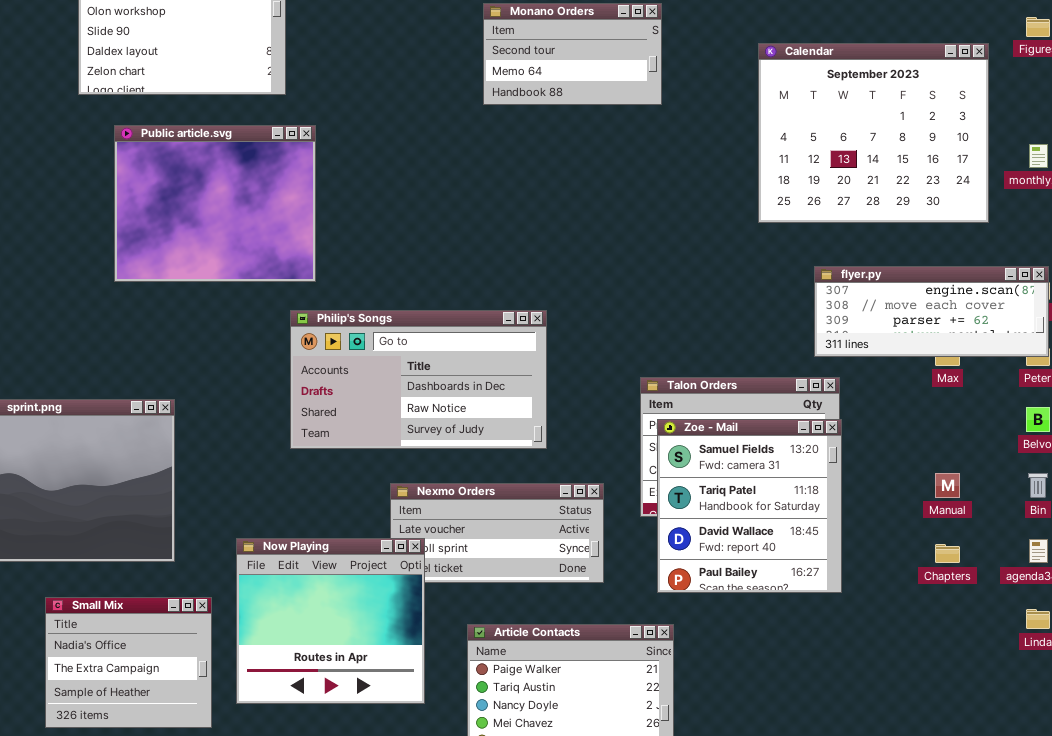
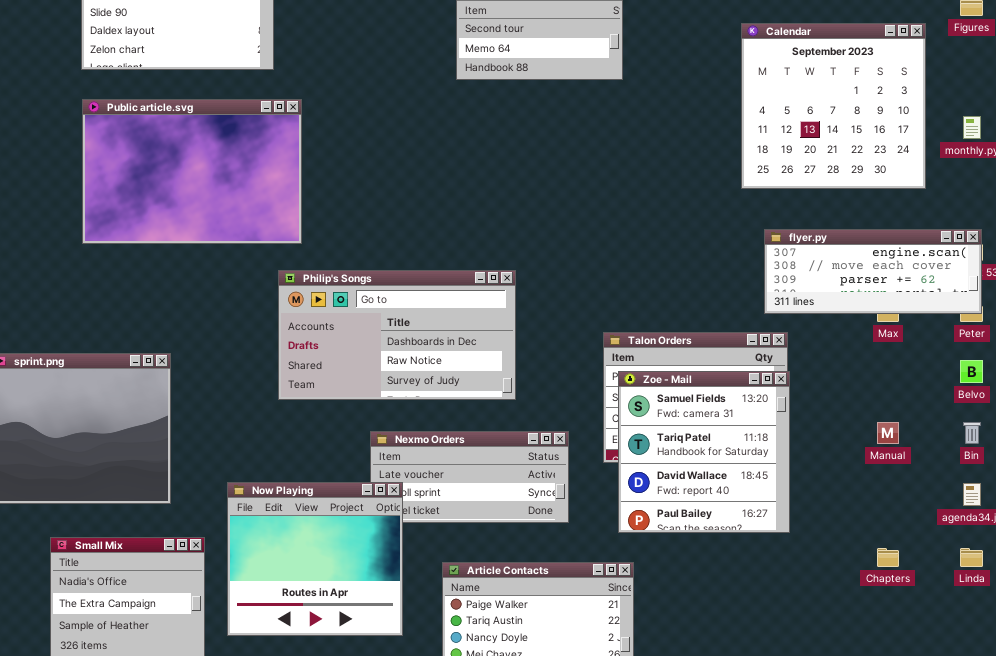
Calendar: [758,43,989,223] -> [741,23,926,189], resized
Public article.svg: [114,125,316,282] -> [82,99,302,244], resized
Chapters: [935,544,960,563] -> [877,548,899,567], moved

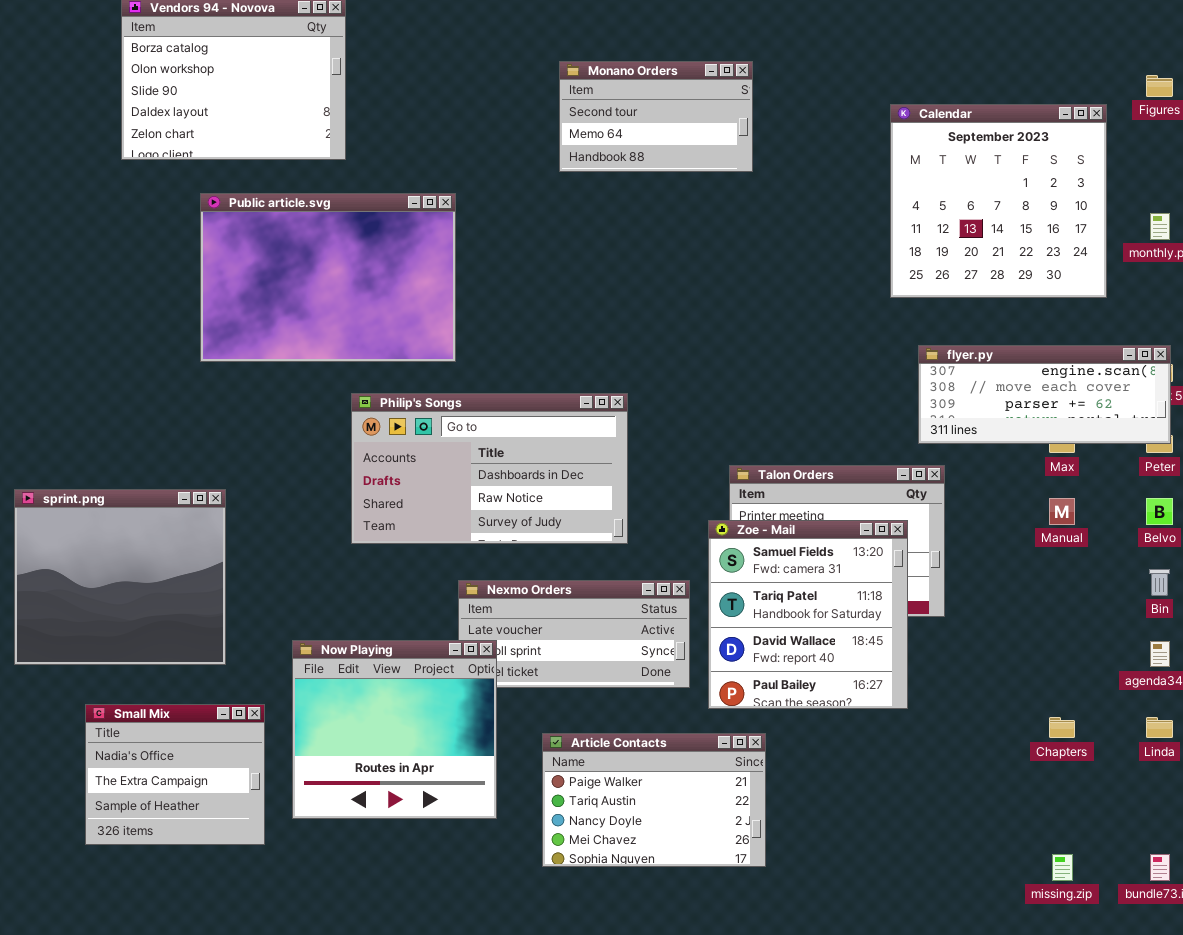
Public article.svg: [82,99,302,244] -> [200,193,456,362], moved
Zoe - Mail: [618,371,790,533] -> [708,520,908,709], moved
Manual: [877,422,899,444] -> [1049,498,1075,525], moved

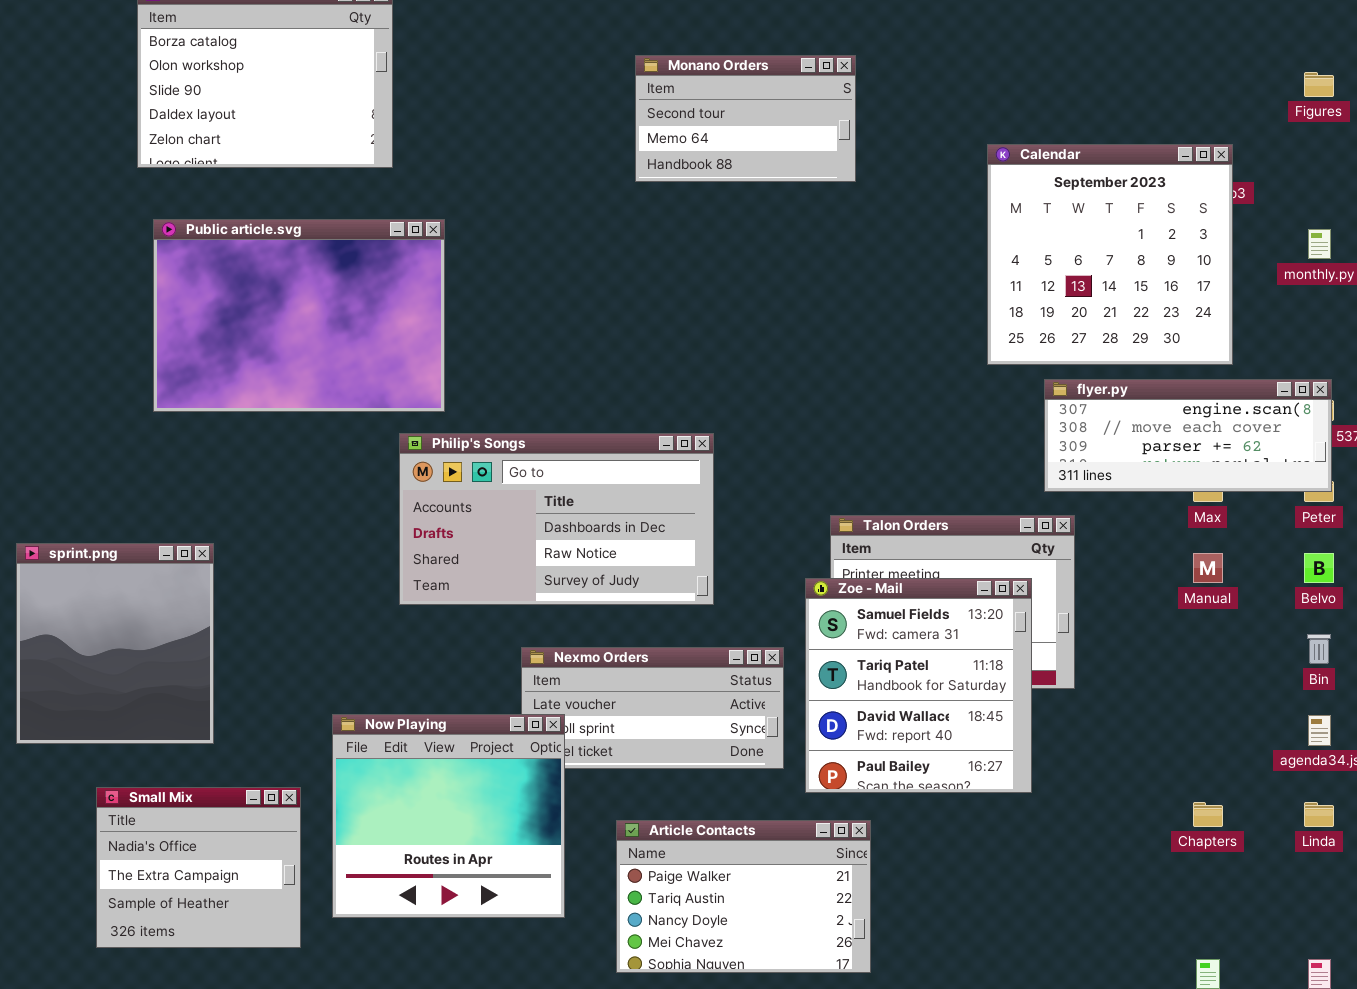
Calendar: [890,104,1107,298] -> [987,144,1233,365], moved
Public article.svg: [200,193,456,362] -> [153,219,445,412], moved
sprint.png: [14,489,226,665] -> [16,543,214,744], resized

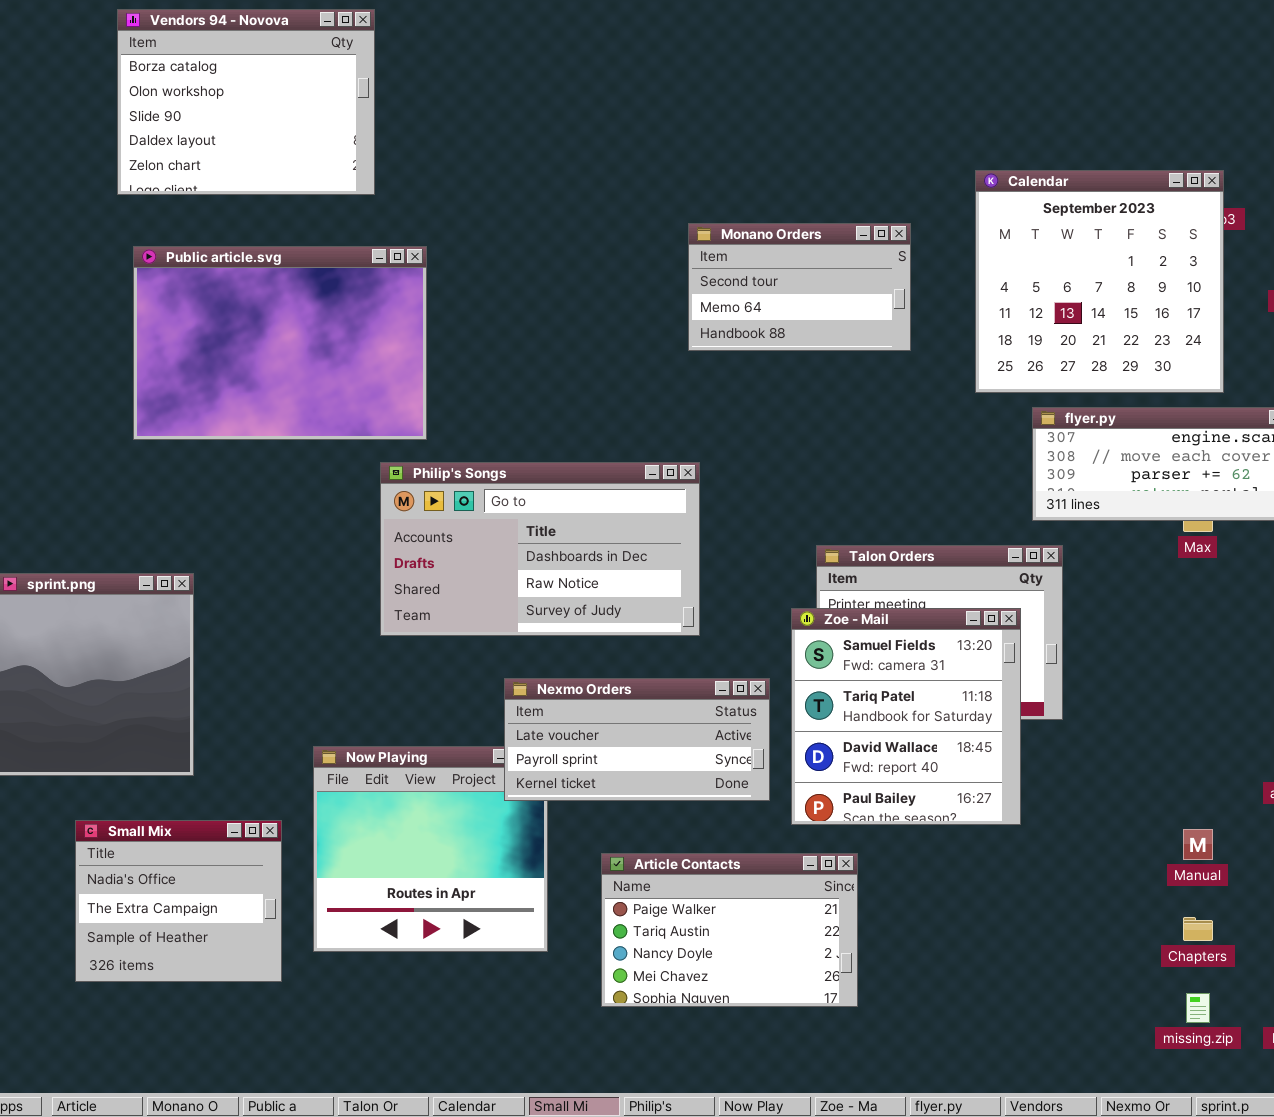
Monano Orders: [635,55,856,182] -> [688,223,911,351], moved
Manual: [1193,553,1223,583] -> [1183,829,1213,860], moved
Nexmo Orders: [521,647,784,769] -> [504,678,770,801], raised
Chapters: [1193,802,1223,827] -> [1183,917,1213,941], moved

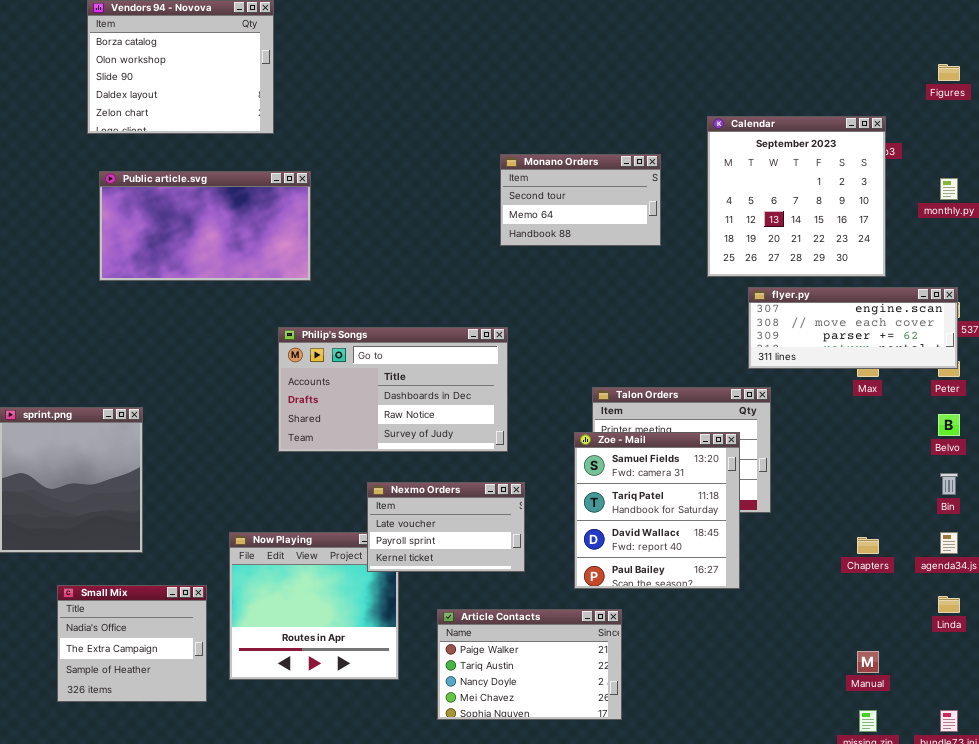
Public article.svg: [133,246,427,440] -> [99,171,311,281], resized
Nexmo Orders: [504,678,770,801] -> [367,482,525,572], resized
Manual: [1183,829,1213,860] -> [857,651,879,673], moved
Chapters: [1183,917,1213,941] -> [857,537,879,554], moved

